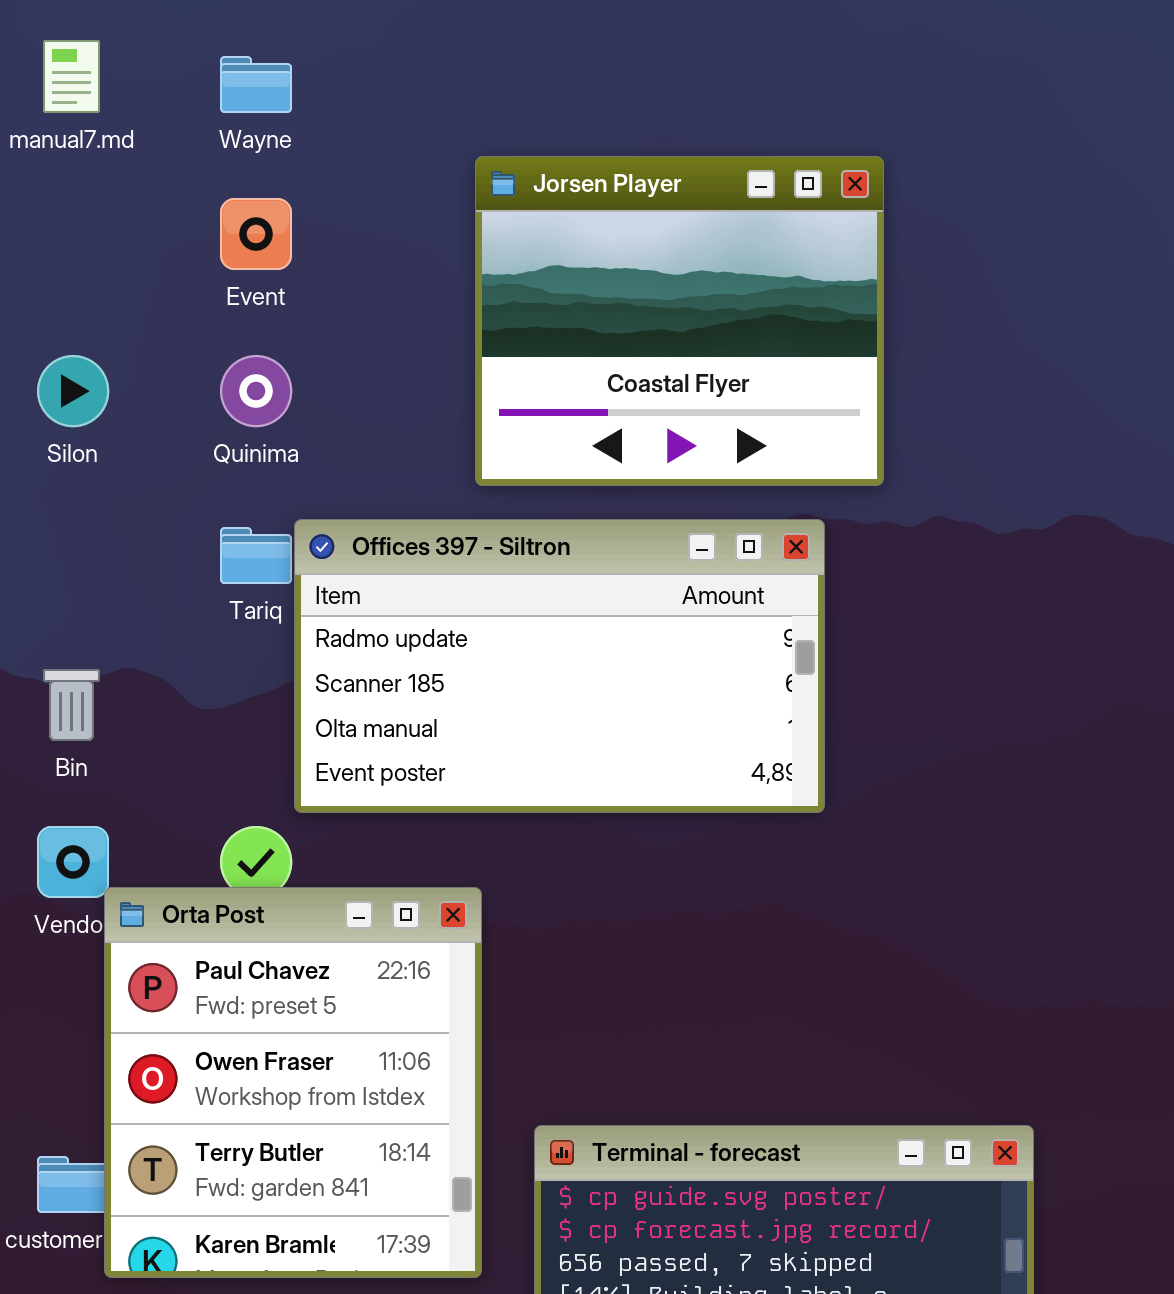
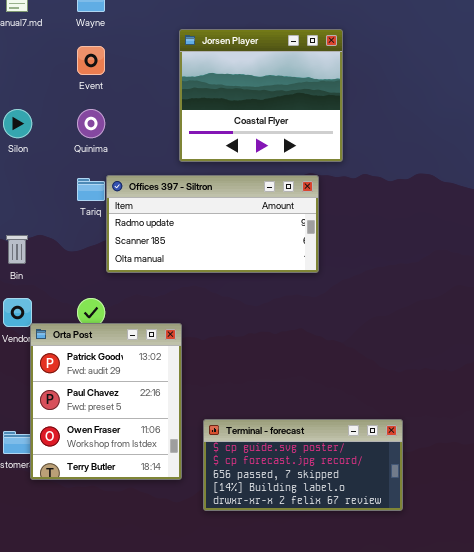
Offices 397 - Siltron: [294,519,825,813] -> [106,175,319,273], resized
Orta Post: [104,887,482,1278] -> [30,323,182,480], scrolled up 1 row

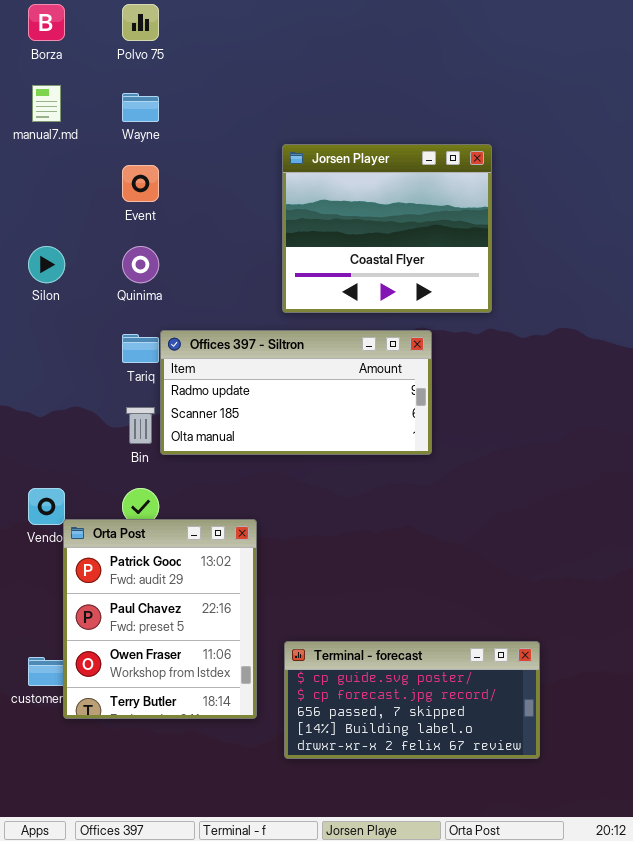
Jorsen Player: [179,29,343,162] -> [282,144,492,313], moved
Bin: [6,235,28,264] -> [126,407,155,444], moved

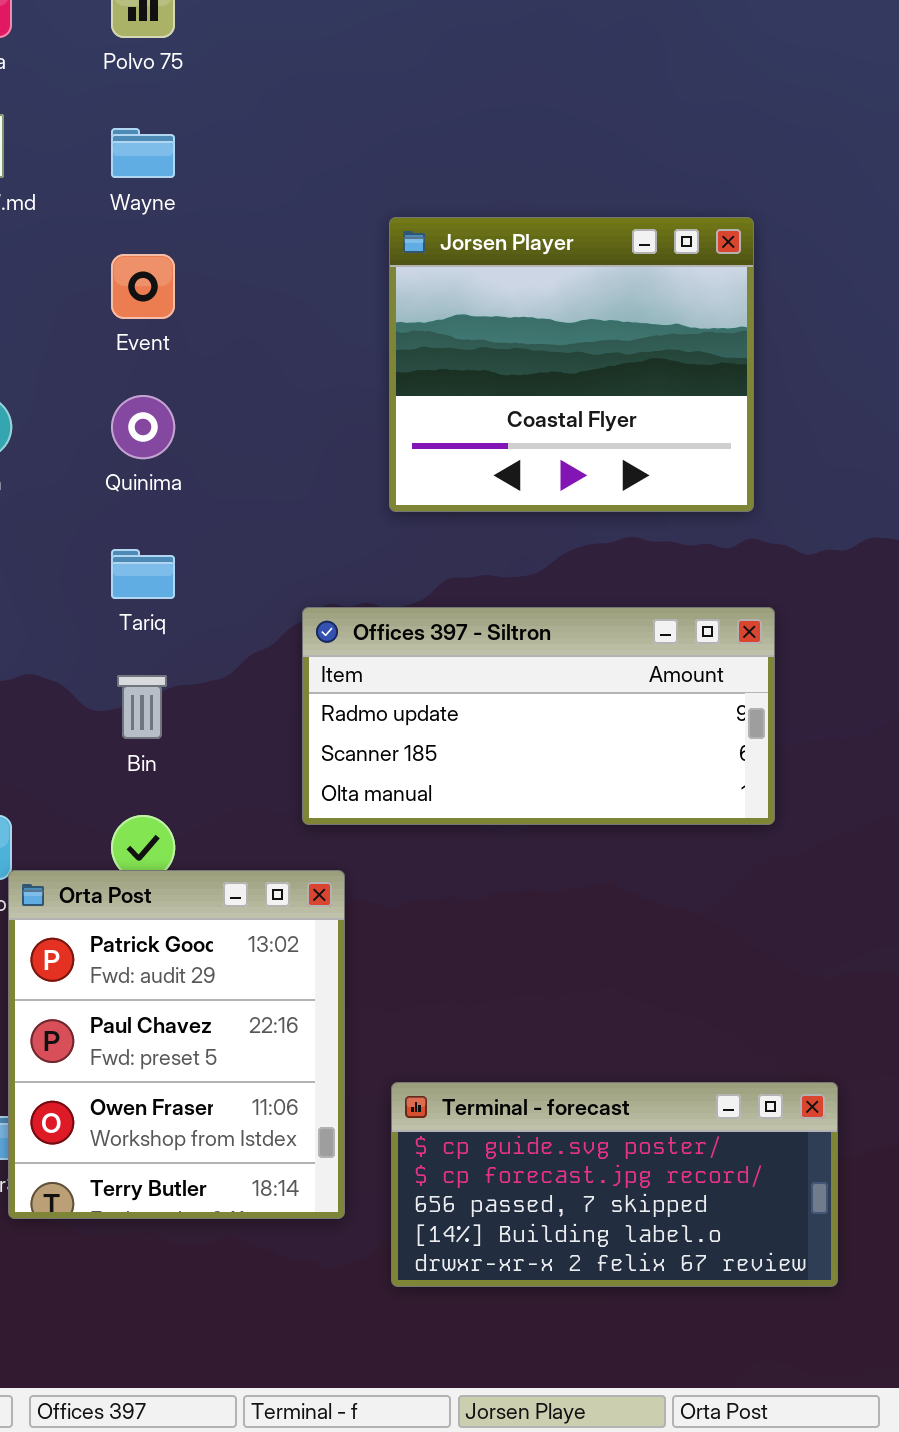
Offices 397 - Siltron: [160,330,432,455] -> [302,607,775,825], moved

